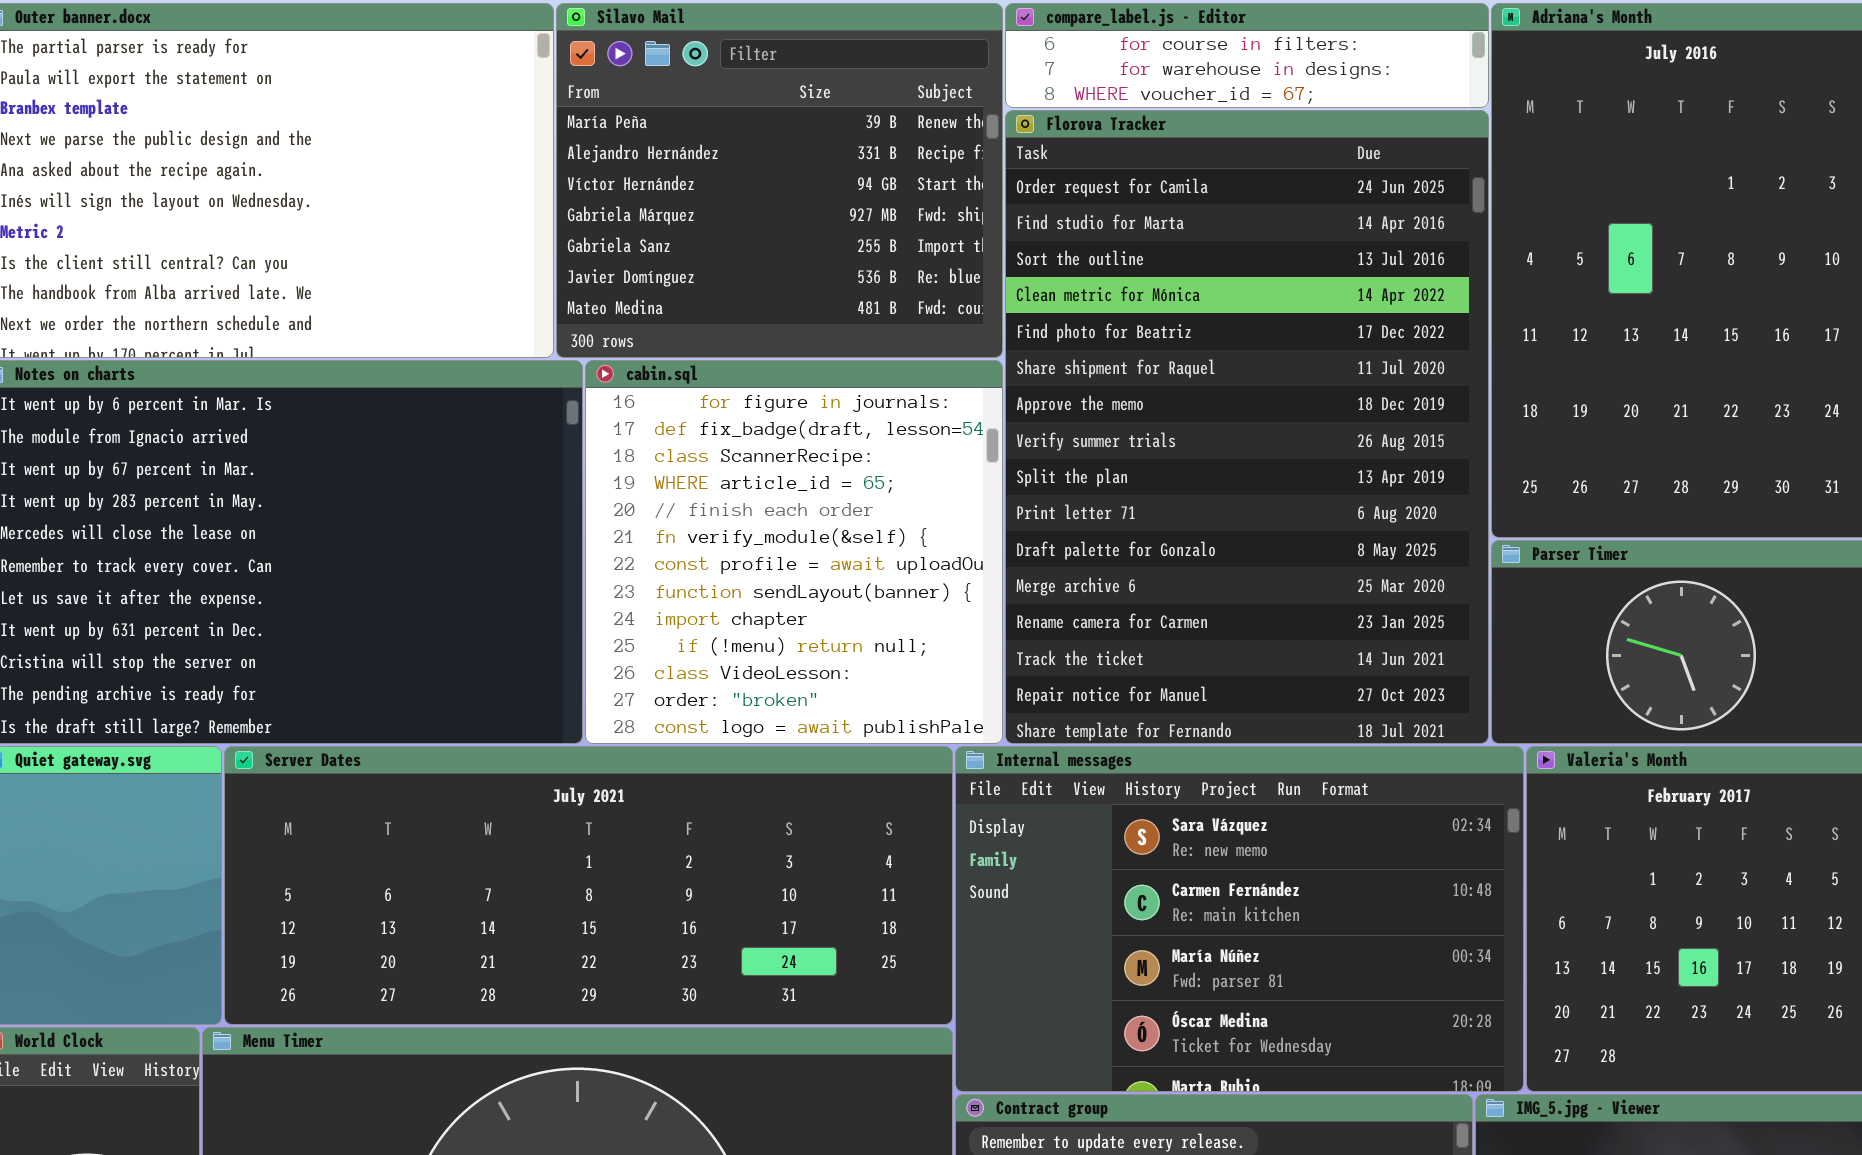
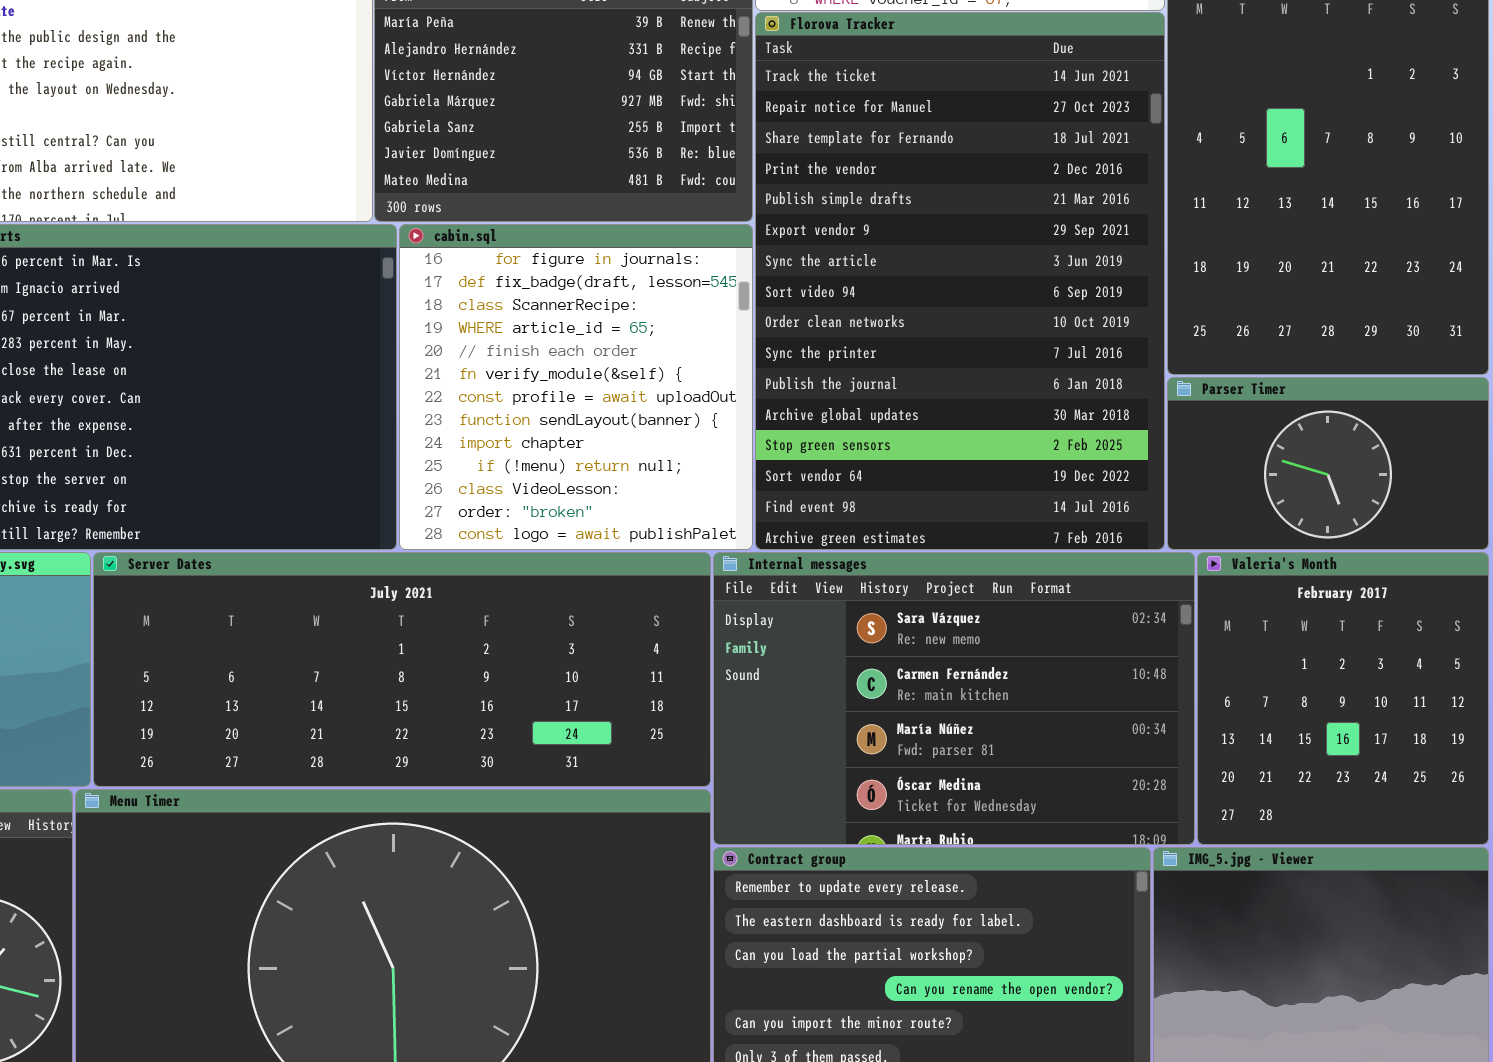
Florova Tracker: [1005,110,1489,744] -> [755,12,1165,550], scrolled down 13 rows

